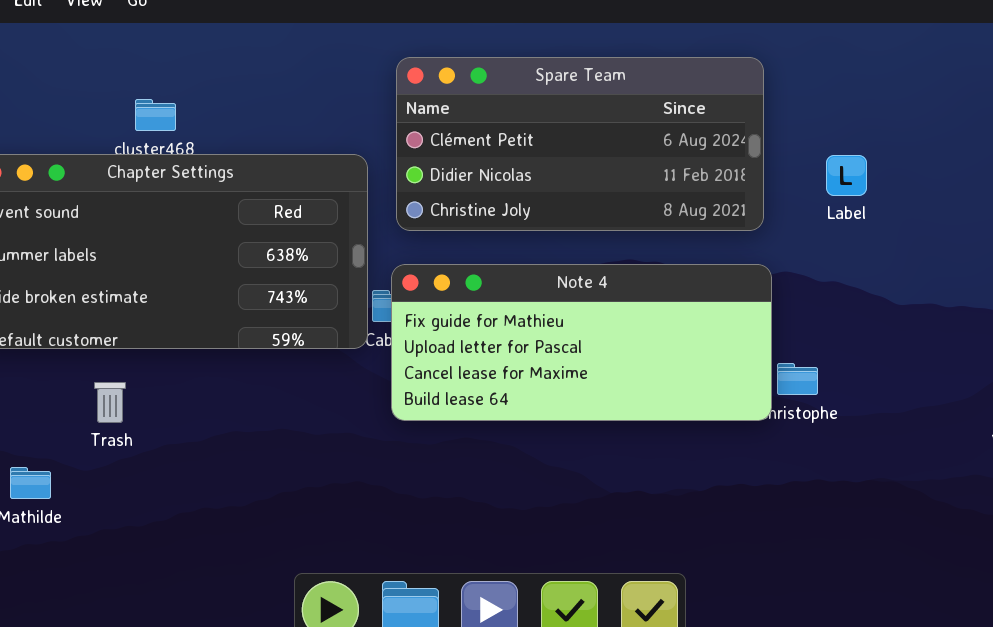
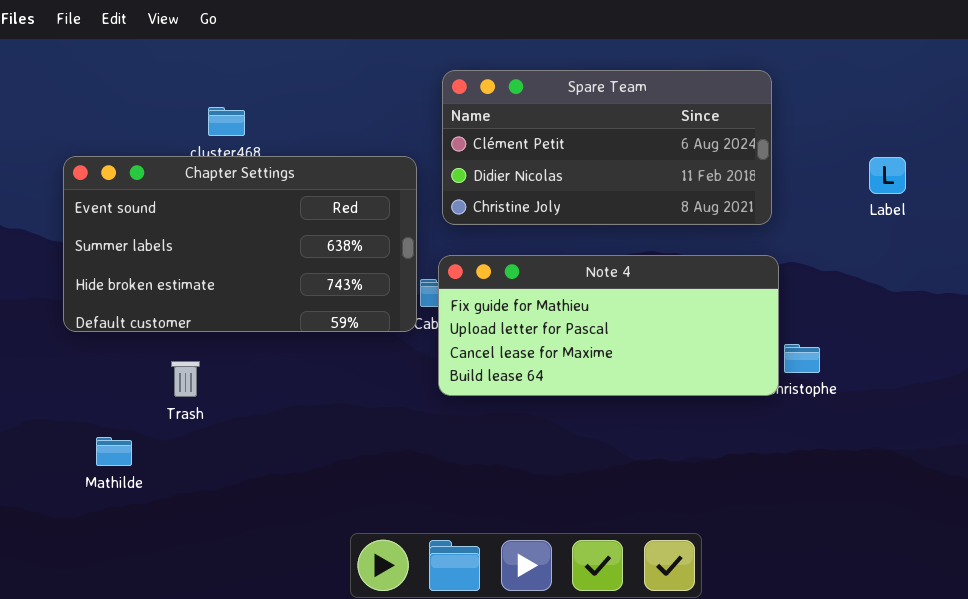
Label: [826,155,867,196] -> [869,157,906,194], moved

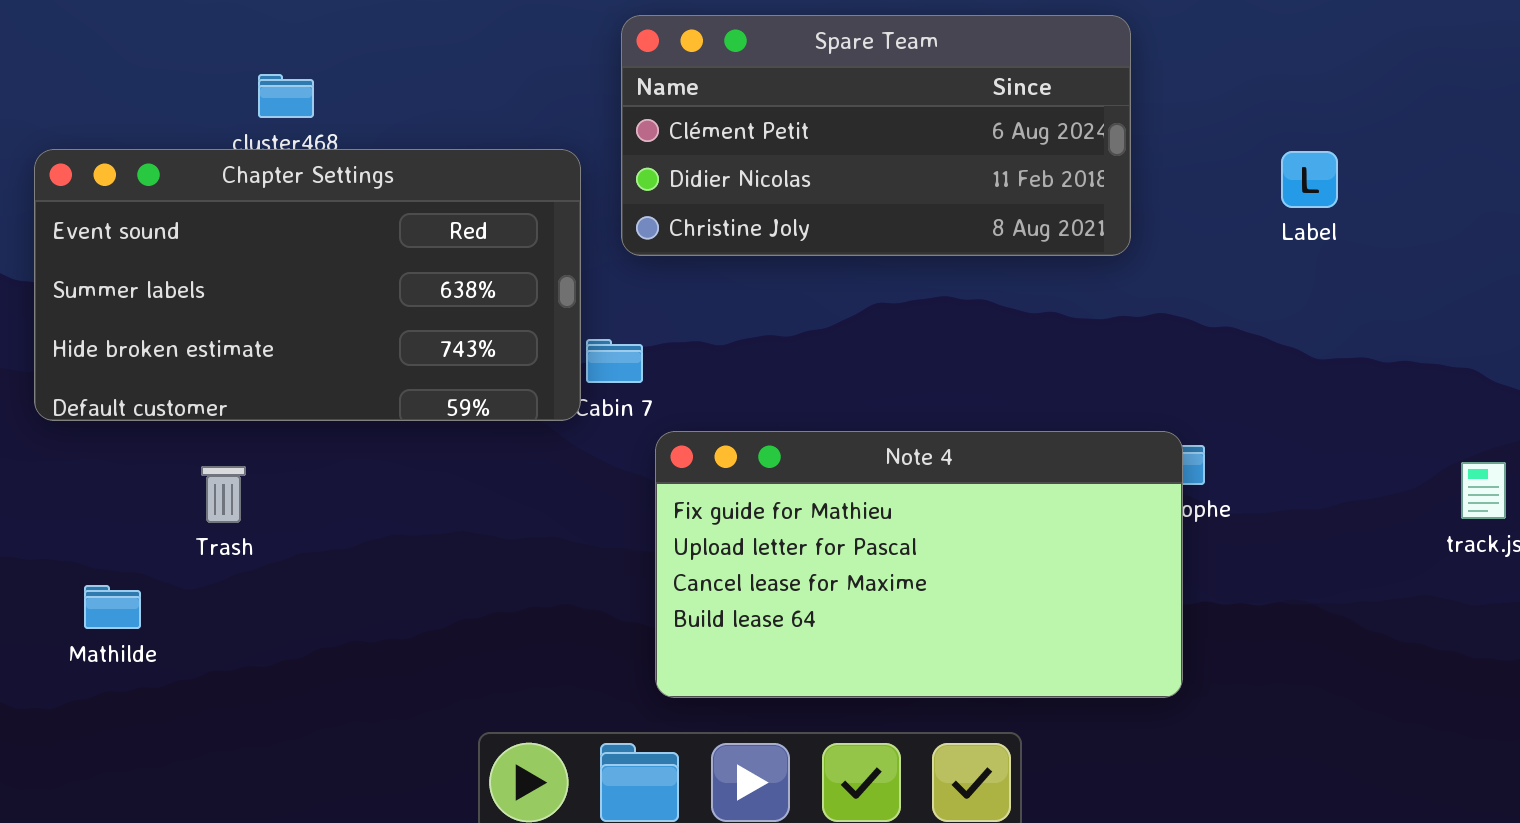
Note 4: [438,255,779,396] -> [655,431,1183,698], moved, resized

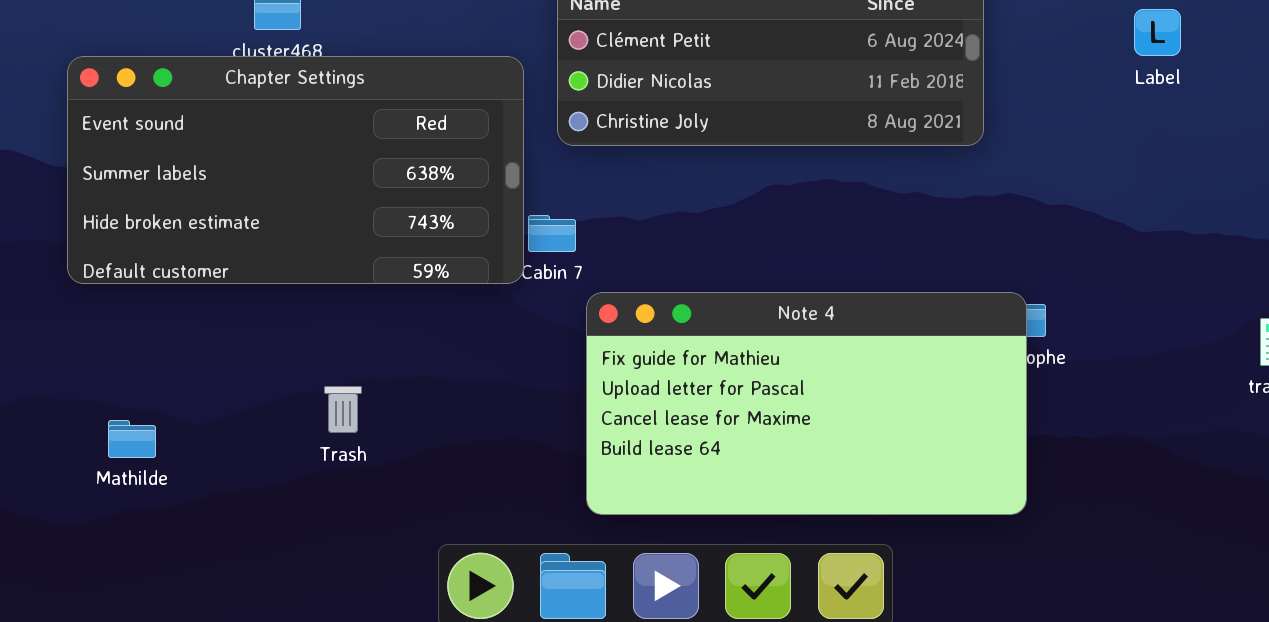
Label: [1281,151,1338,208] -> [1134,9,1181,56], moved
Trash: [201,466,246,523] -> [324,386,362,433], moved

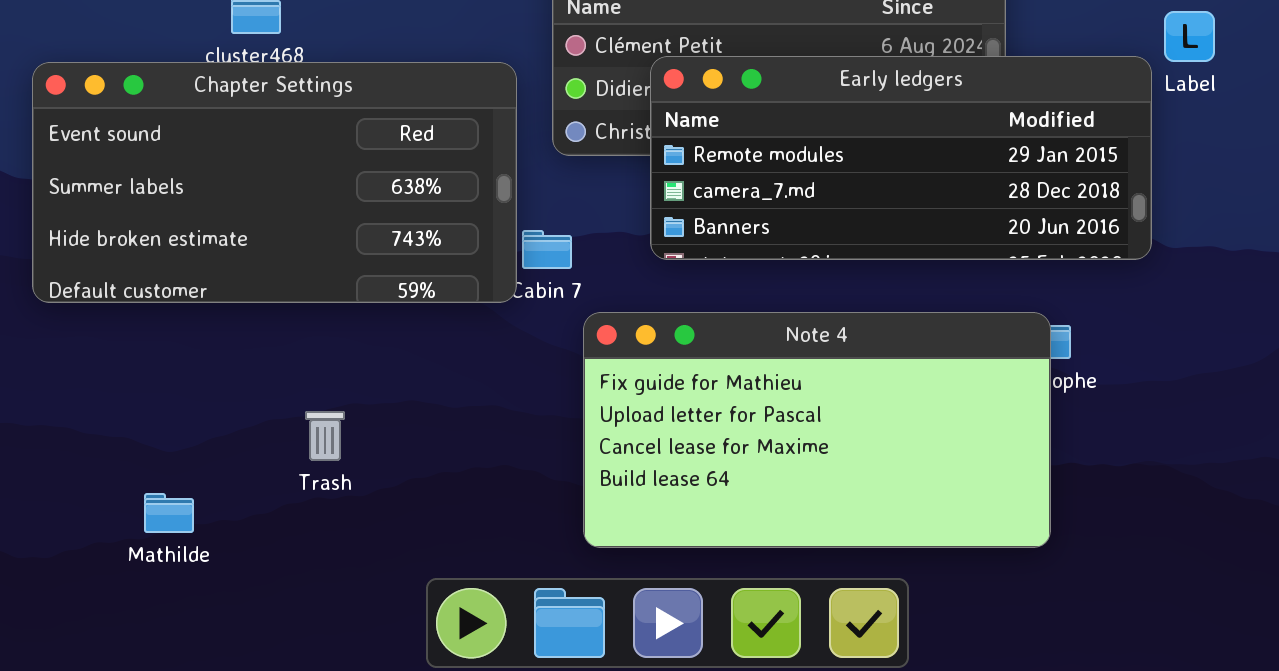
Early ledgers: none -> [650,56,1152,260], opened
Mathilde: [108,420,156,458] -> [144,493,194,533], moved

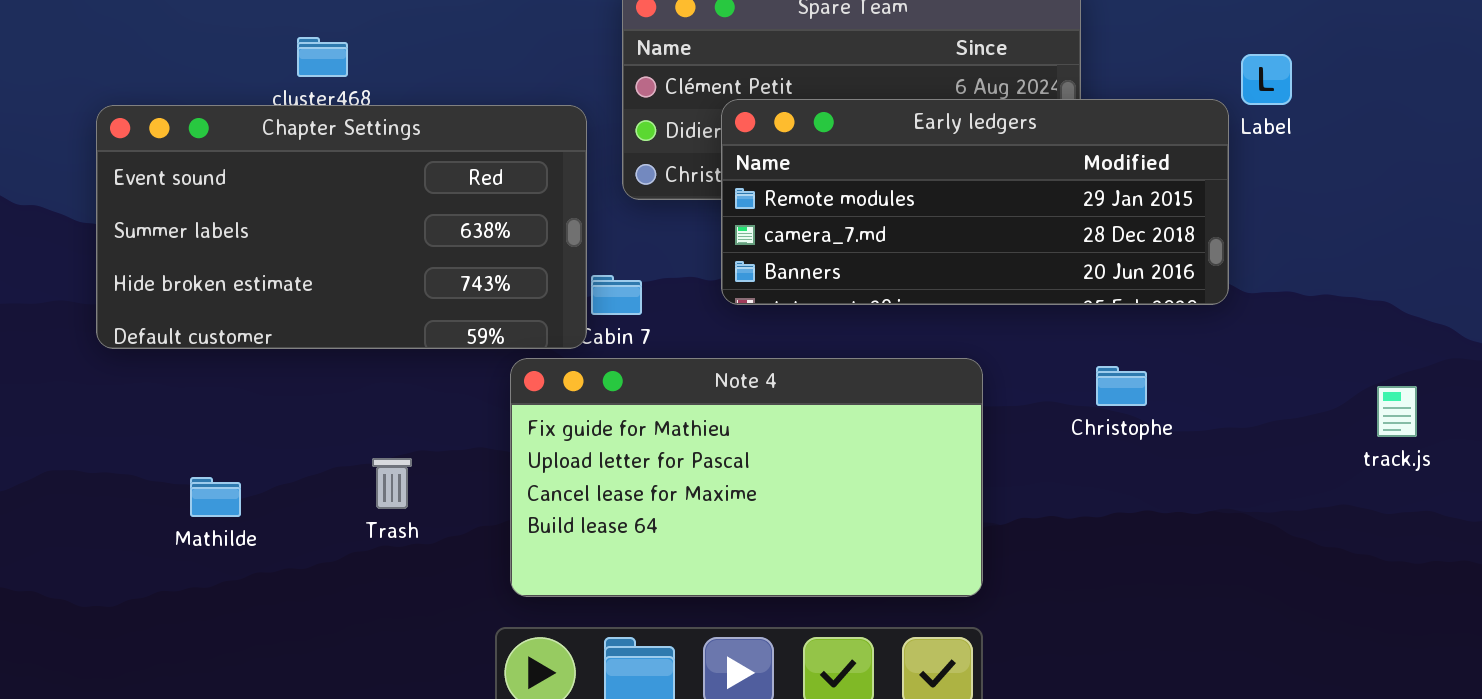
Note 4: [583,312,1051,548] -> [510,358,983,597], moved
Mathilde: [144,493,194,533] -> [190,477,241,517], moved

